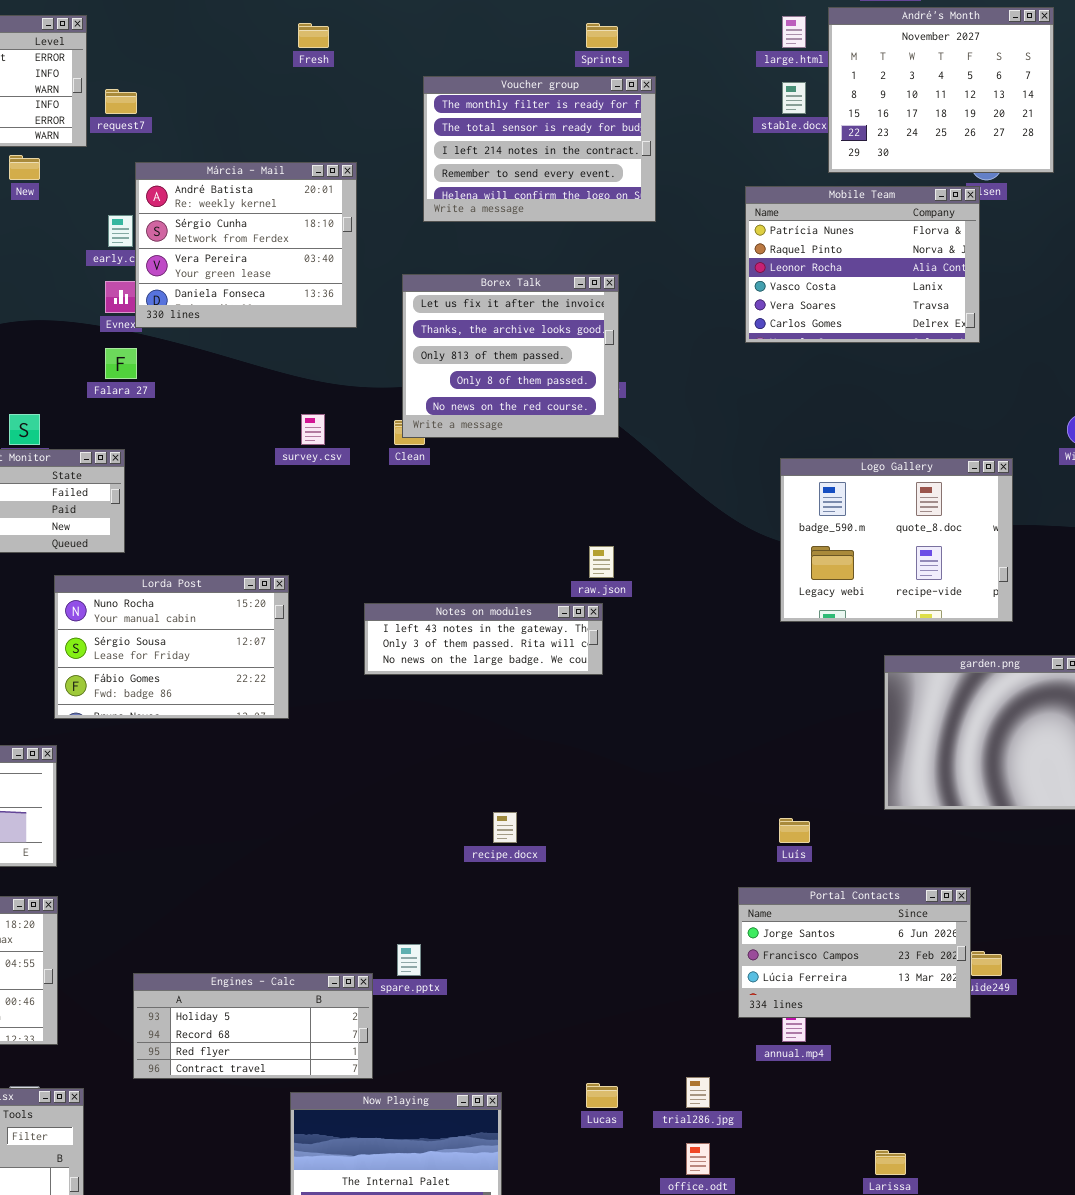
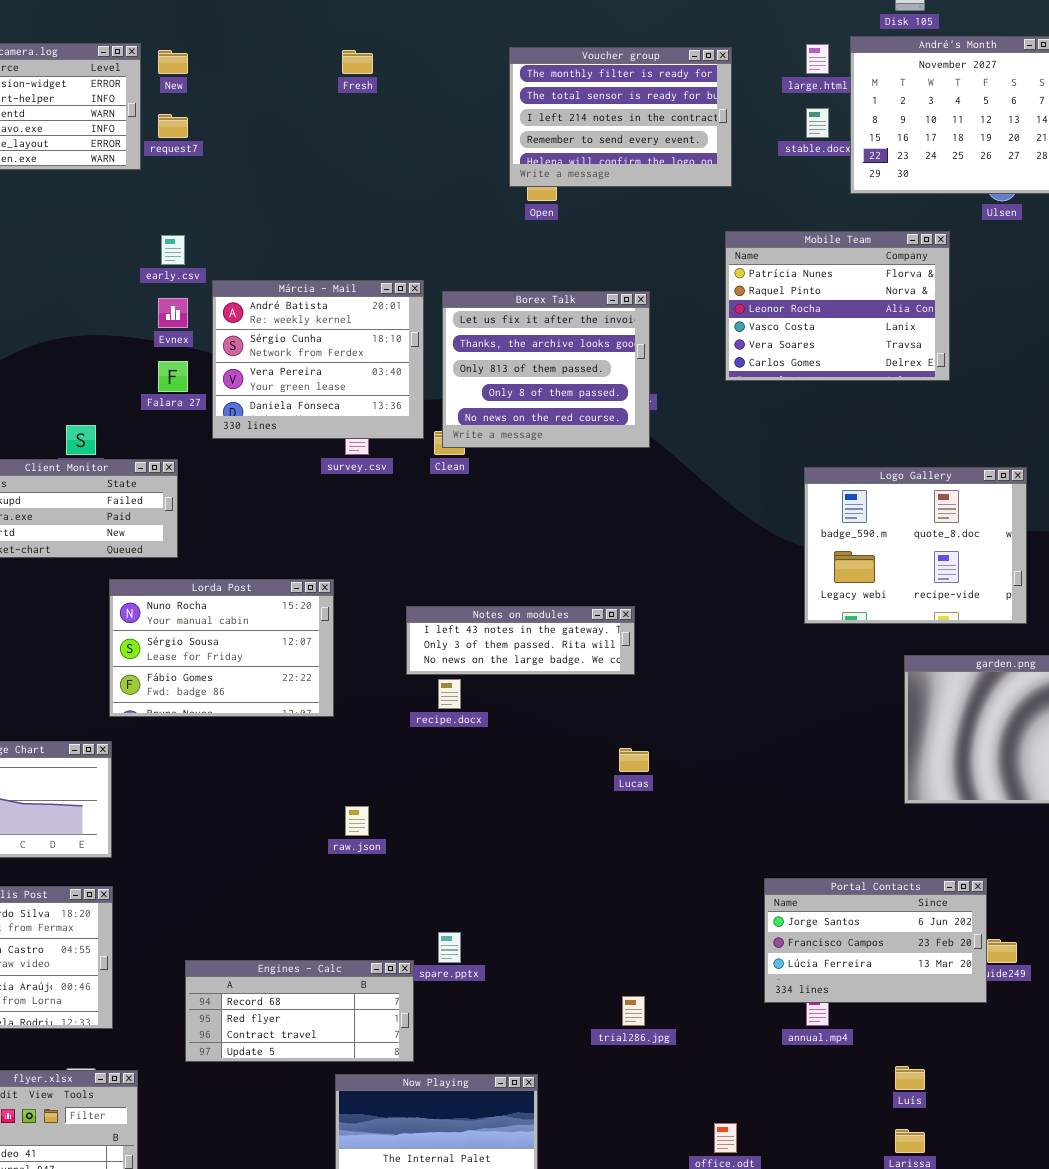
Voucher group: [423,76,656,222] -> [509,47,732,187], moved
New: [9,155,40,180] -> [158,50,188,74], moved
Márcia - Mail: [135,162,357,328] -> [212,280,424,439], moved
Mobile Team: [745,186,980,343] -> [725,231,950,381], moved
raw.json: [589,546,614,578] -> [345,806,369,836], moved
recipe.docx: [493,812,517,843] -> [438,679,461,709], moved
Luís: [779,818,810,843] -> [895,1066,925,1090], moved
Engines - Calc: [133,973,373,1079] -> [185,960,414,1062], scrolled down 1 row
trial286.jpg: [686,1077,710,1108] -> [622,996,645,1026], moved
Lucas: [586,1083,618,1108] -> [619,748,649,772], moved

